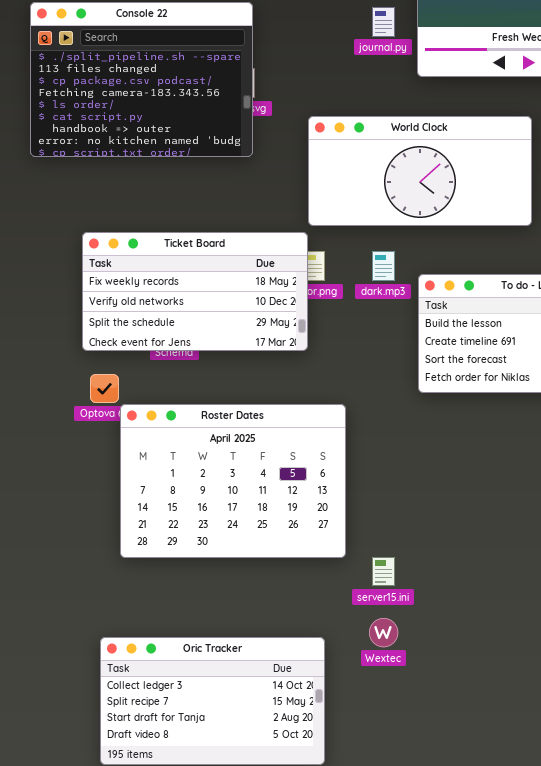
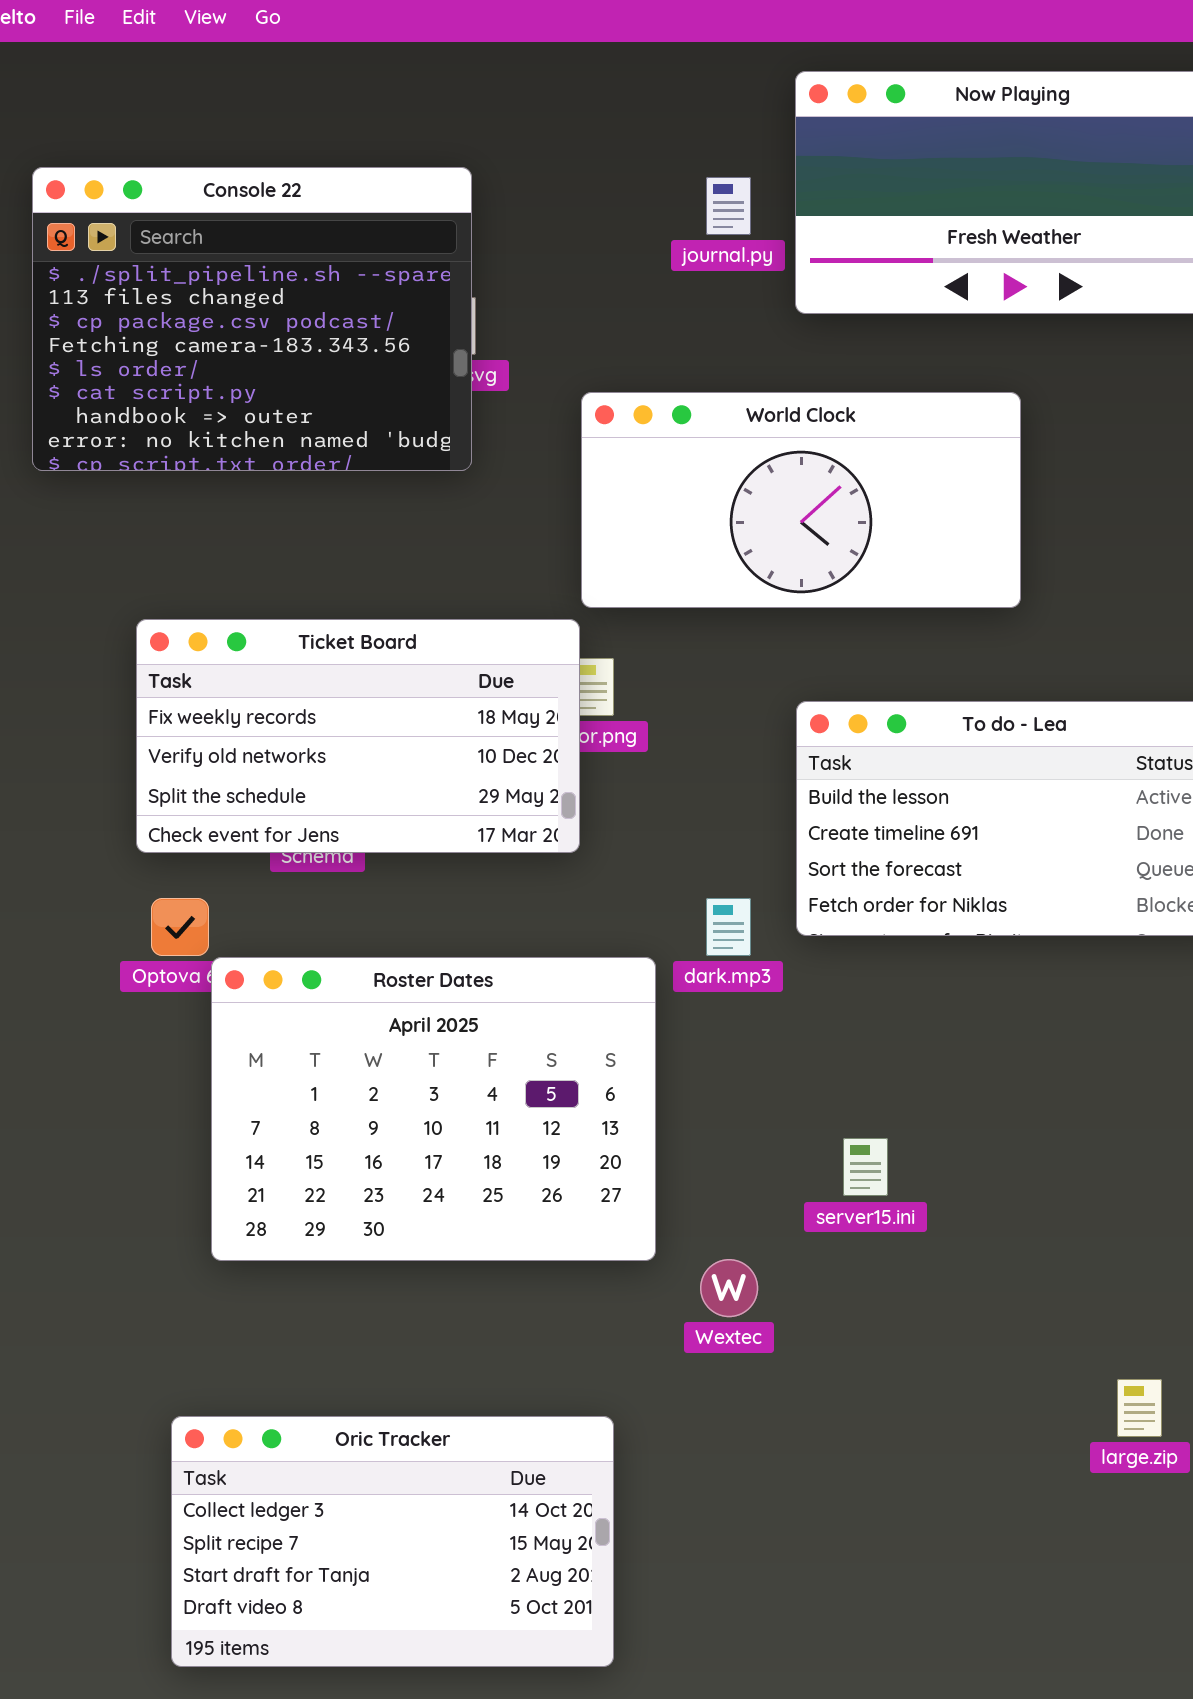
dark.mp3: [372,251,395,281] -> [706,898,751,956], moved
server15.ini: [372,557,395,586] -> [843,1138,888,1196], moved
Wextec: [369,618,398,647] -> [700,1259,758,1317], moved

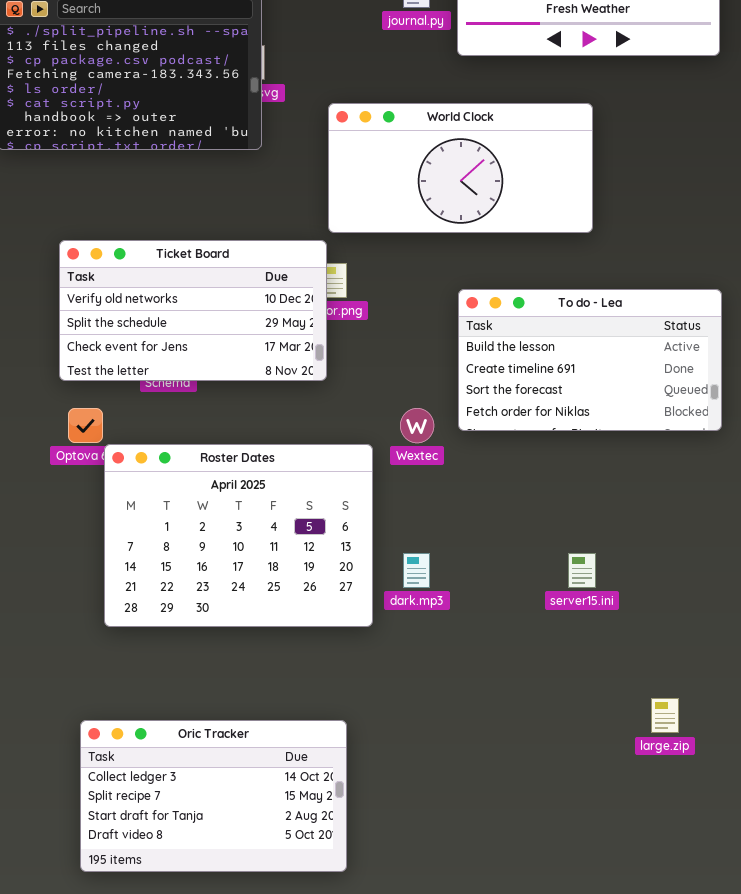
Ticket Board: [136,619,580,853] -> [59,240,327,381], scrolled down 1 row
dark.mp3: [706,898,751,956] -> [403,553,430,588], moved
server15.ini: [843,1138,888,1196] -> [568,553,596,588], moved
Wextec: [700,1259,758,1317] -> [400,408,434,443], moved

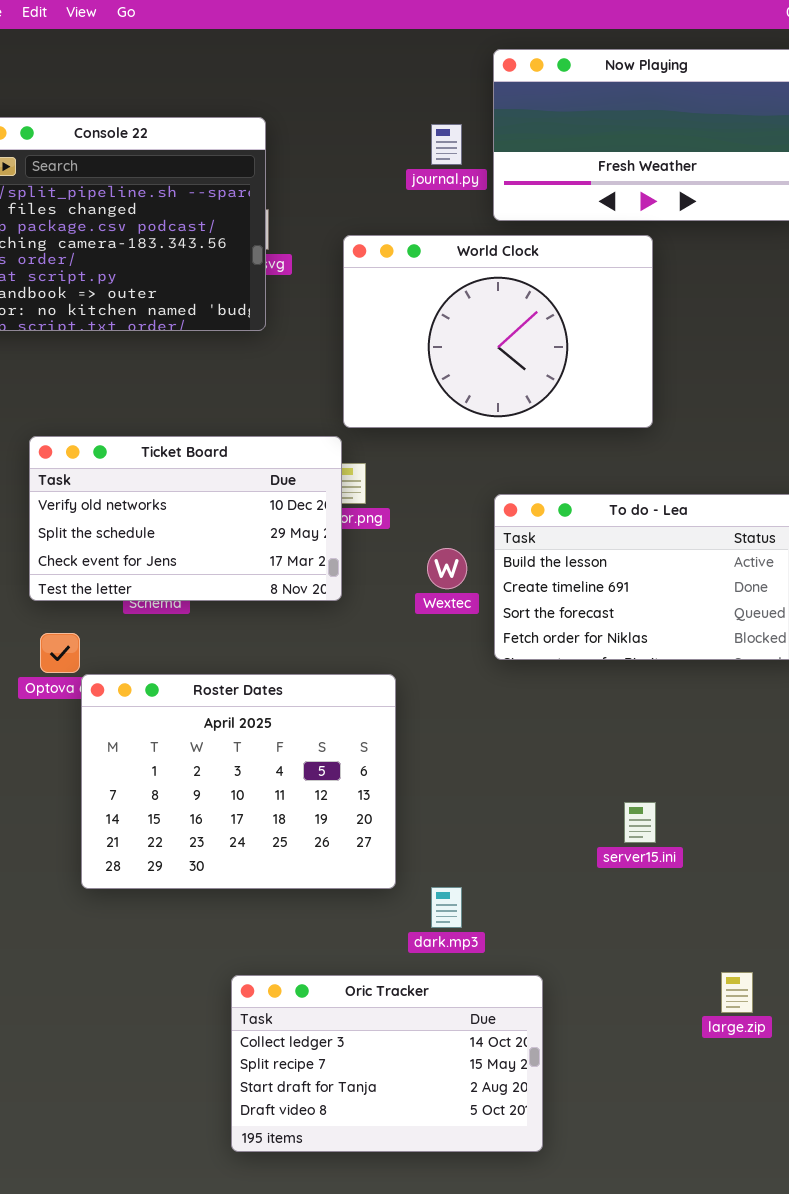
World Clock: [328,103,593,233] -> [343,235,653,428], resized
Wextec: [400,408,434,443] -> [427,548,467,589], moved
dark.mp3: [403,553,430,588] -> [431,887,462,928], moved
Oric Tracker: [80,720,347,872] -> [231,975,543,1152], moved

